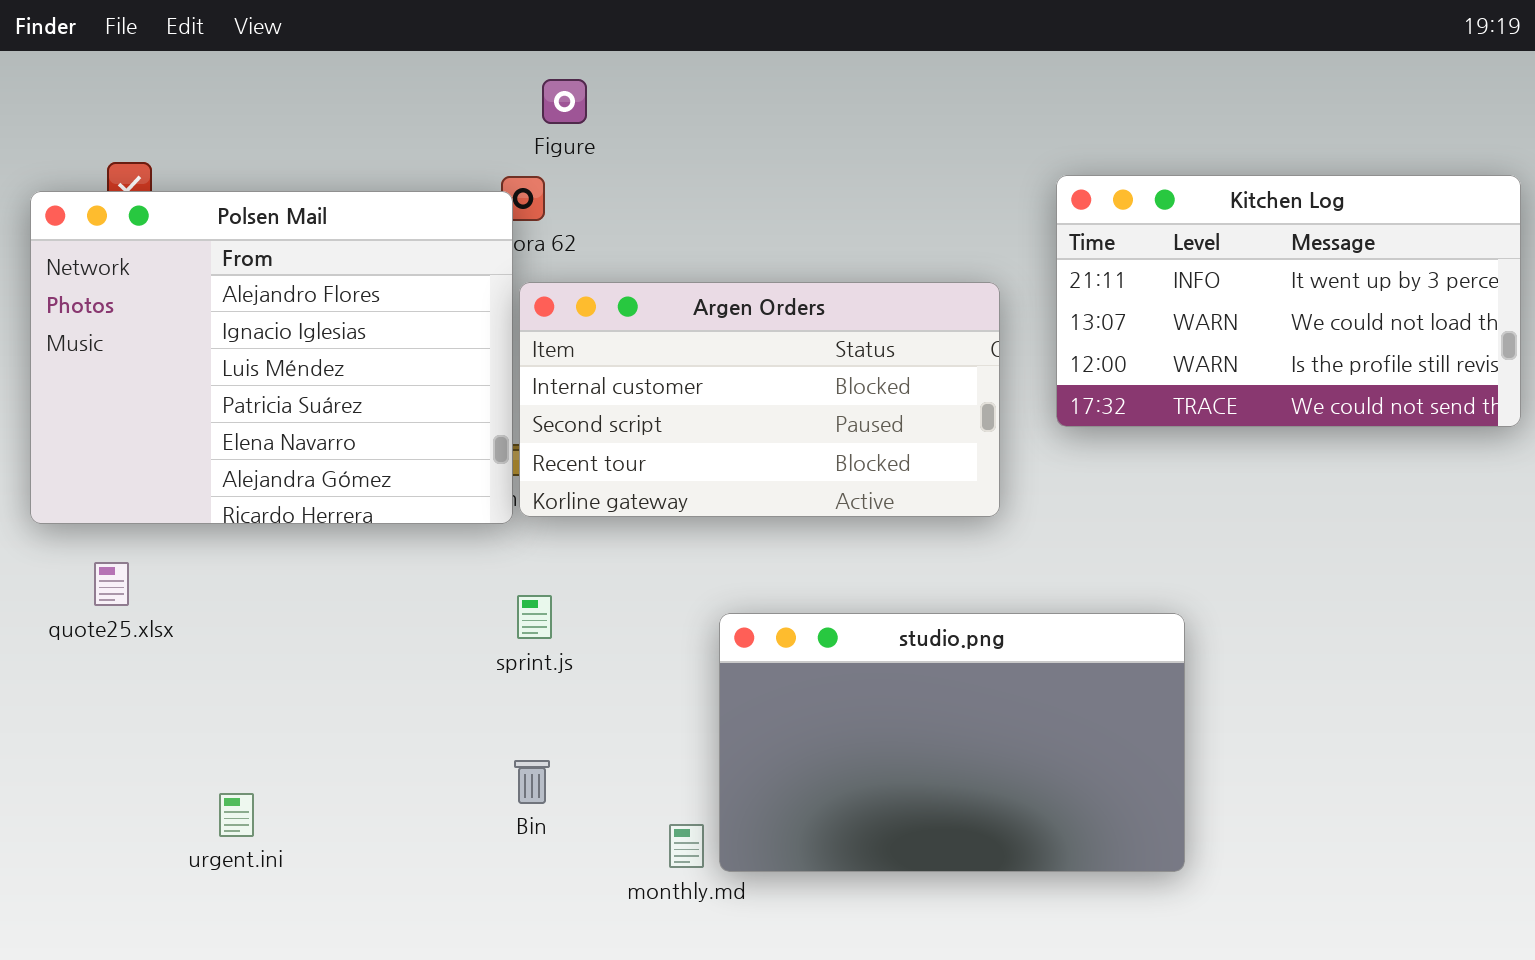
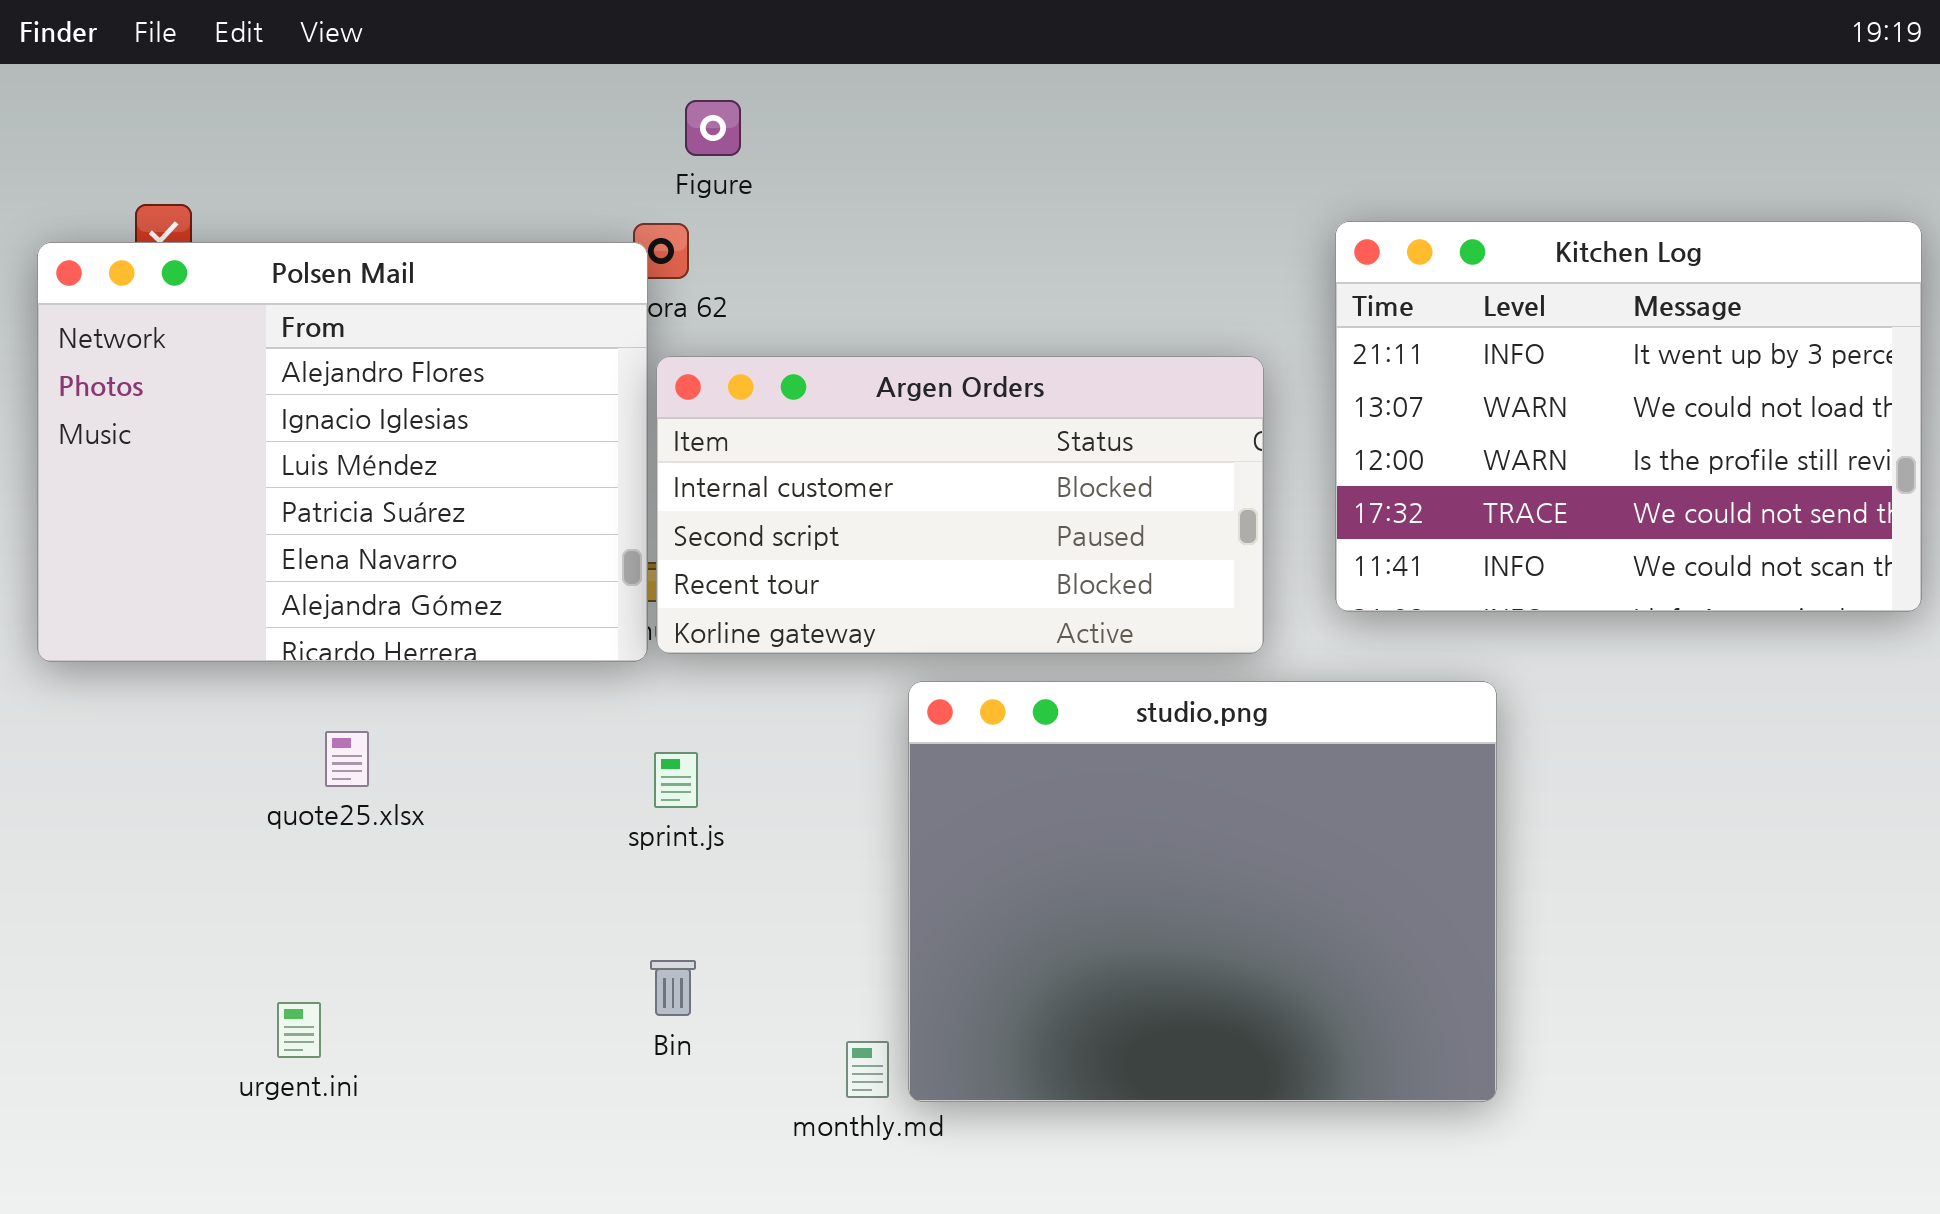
Kitchen Log: [1056,175,1521,427] -> [1335,221,1922,612], resized
quote25.xlsx: [94,562,129,606] -> [325,731,369,787], moved
studio.png: [719,613,1185,872] -> [908,681,1497,1102], resized

